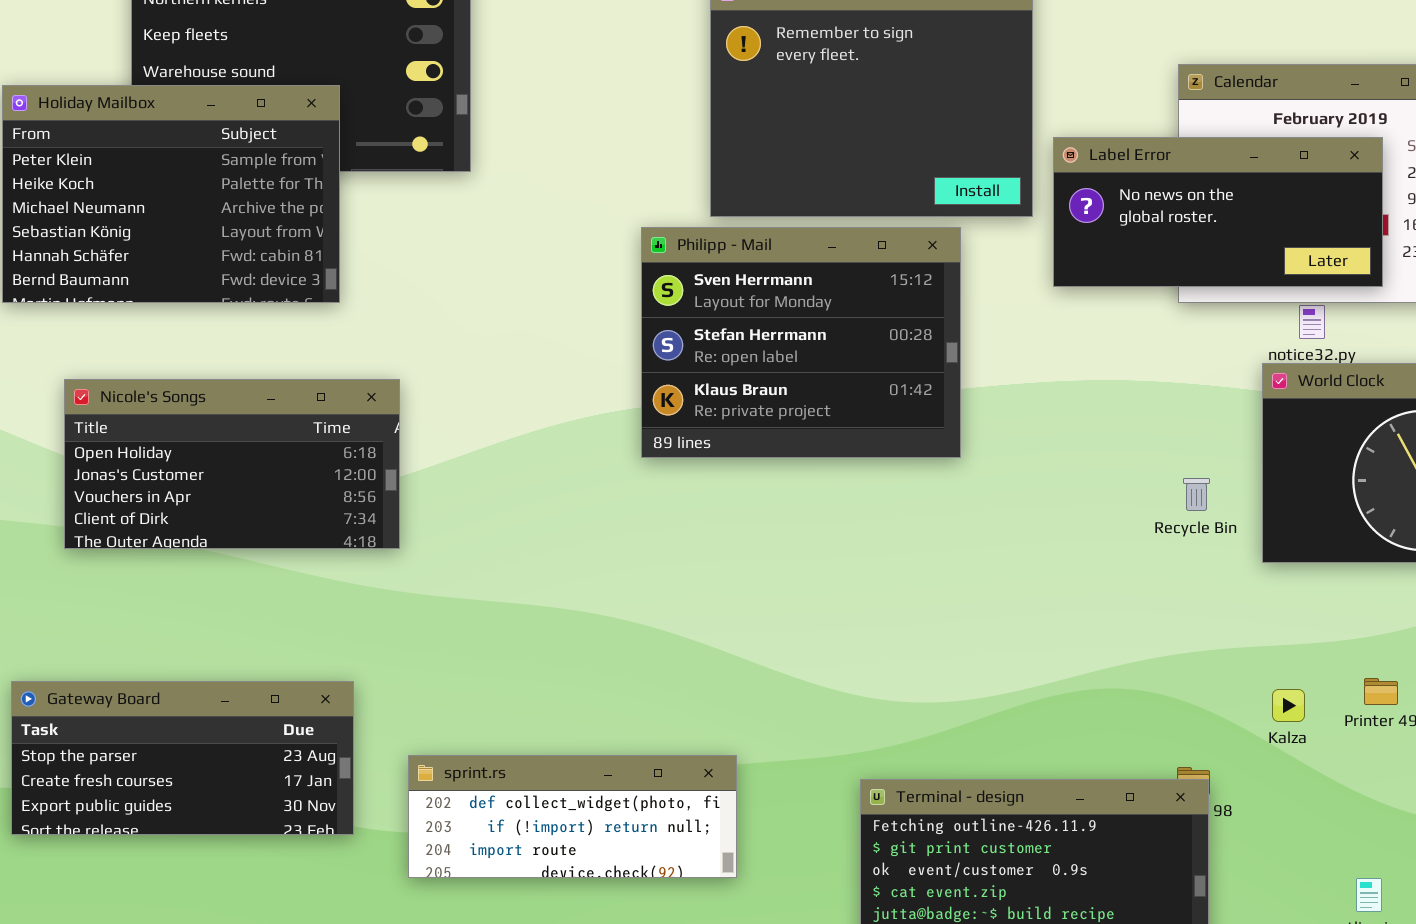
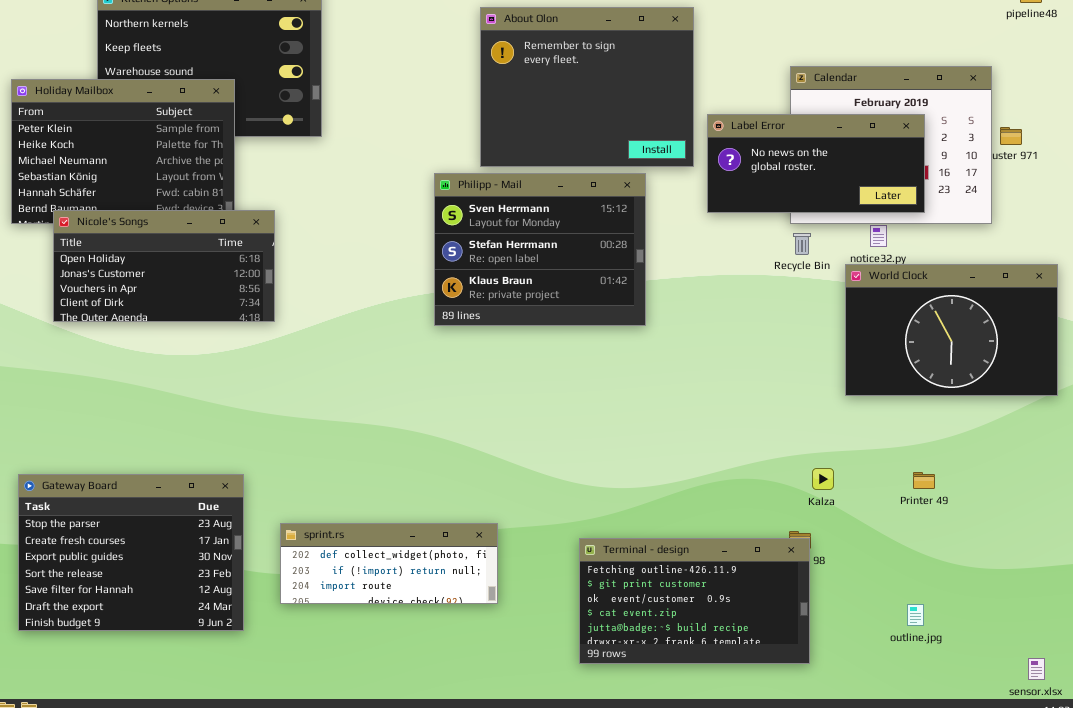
Nicole's Songs: [64,379,400,549] -> [53,210,275,322], moved
Recycle Bin: [1183,478,1210,511] -> [793,233,811,255], moved
Gateway Board: [11,681,354,835] -> [18,474,244,631], resized
Kalza: [1272,689,1305,722] -> [812,468,834,490], moved

